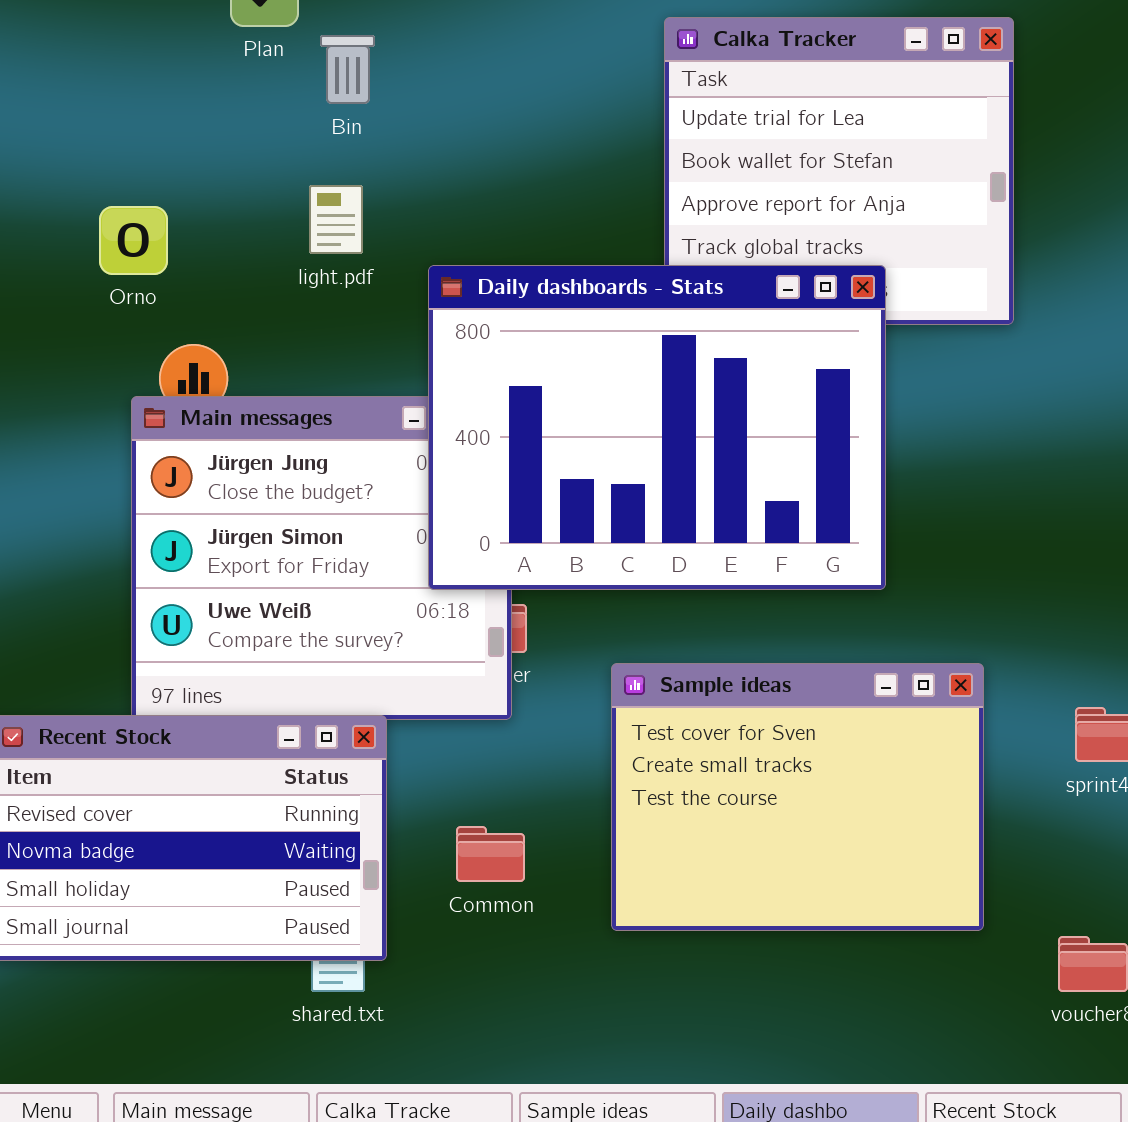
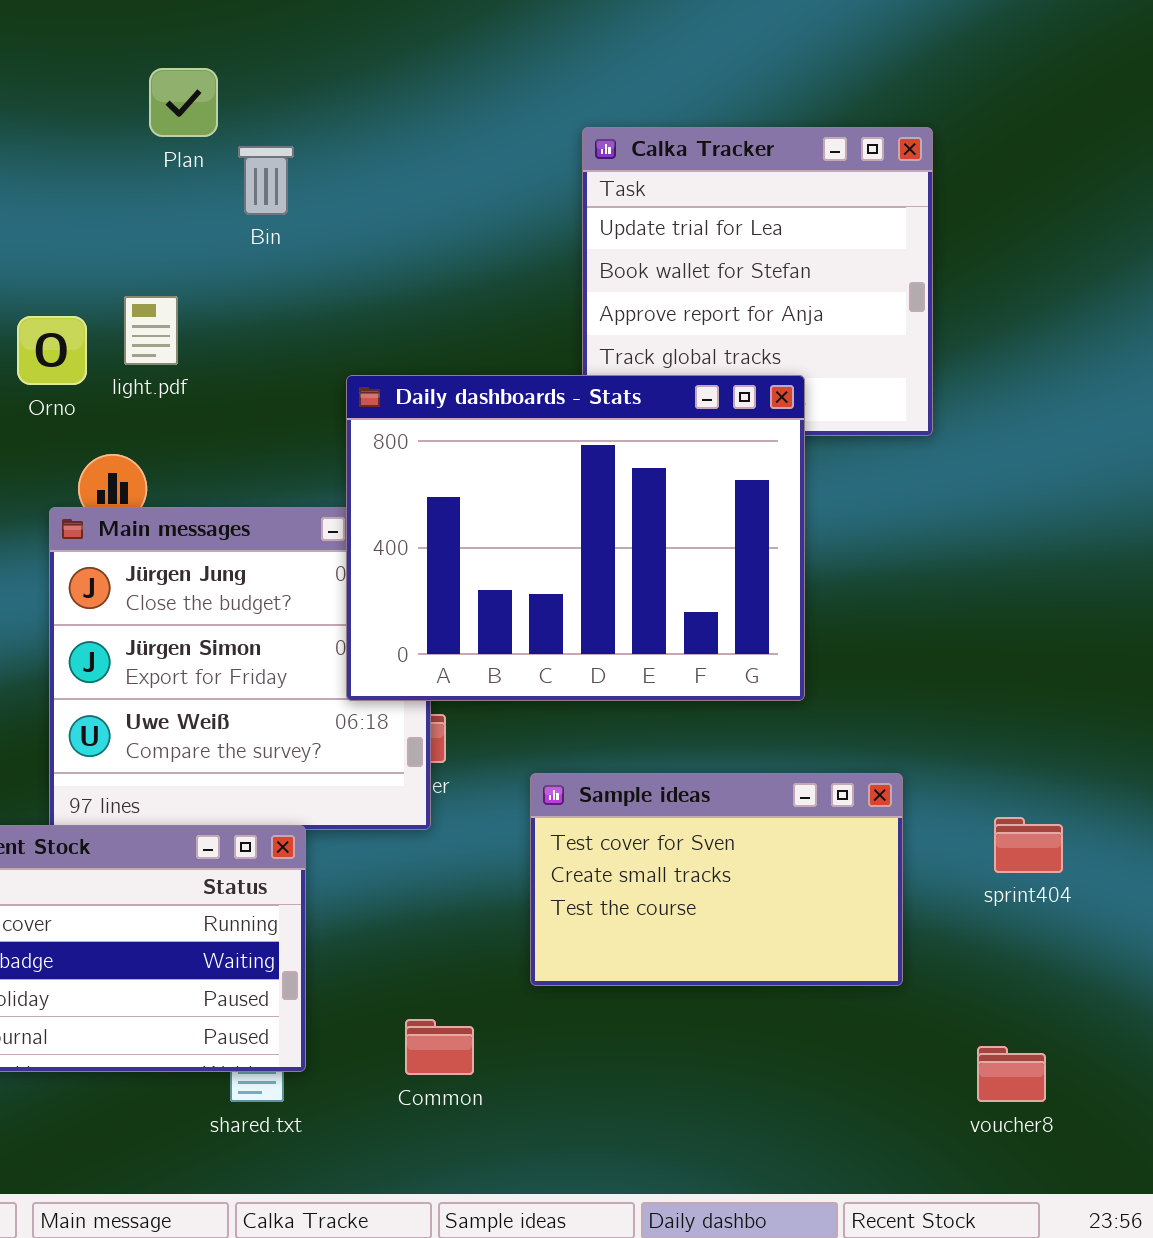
light.pdf: [309,185,363,254] -> [124,296,178,365], moved
Sample ideas: [611,663,984,931] -> [530,773,903,986], resized
Common: [456,826,525,882] -> [405,1019,474,1075], moved

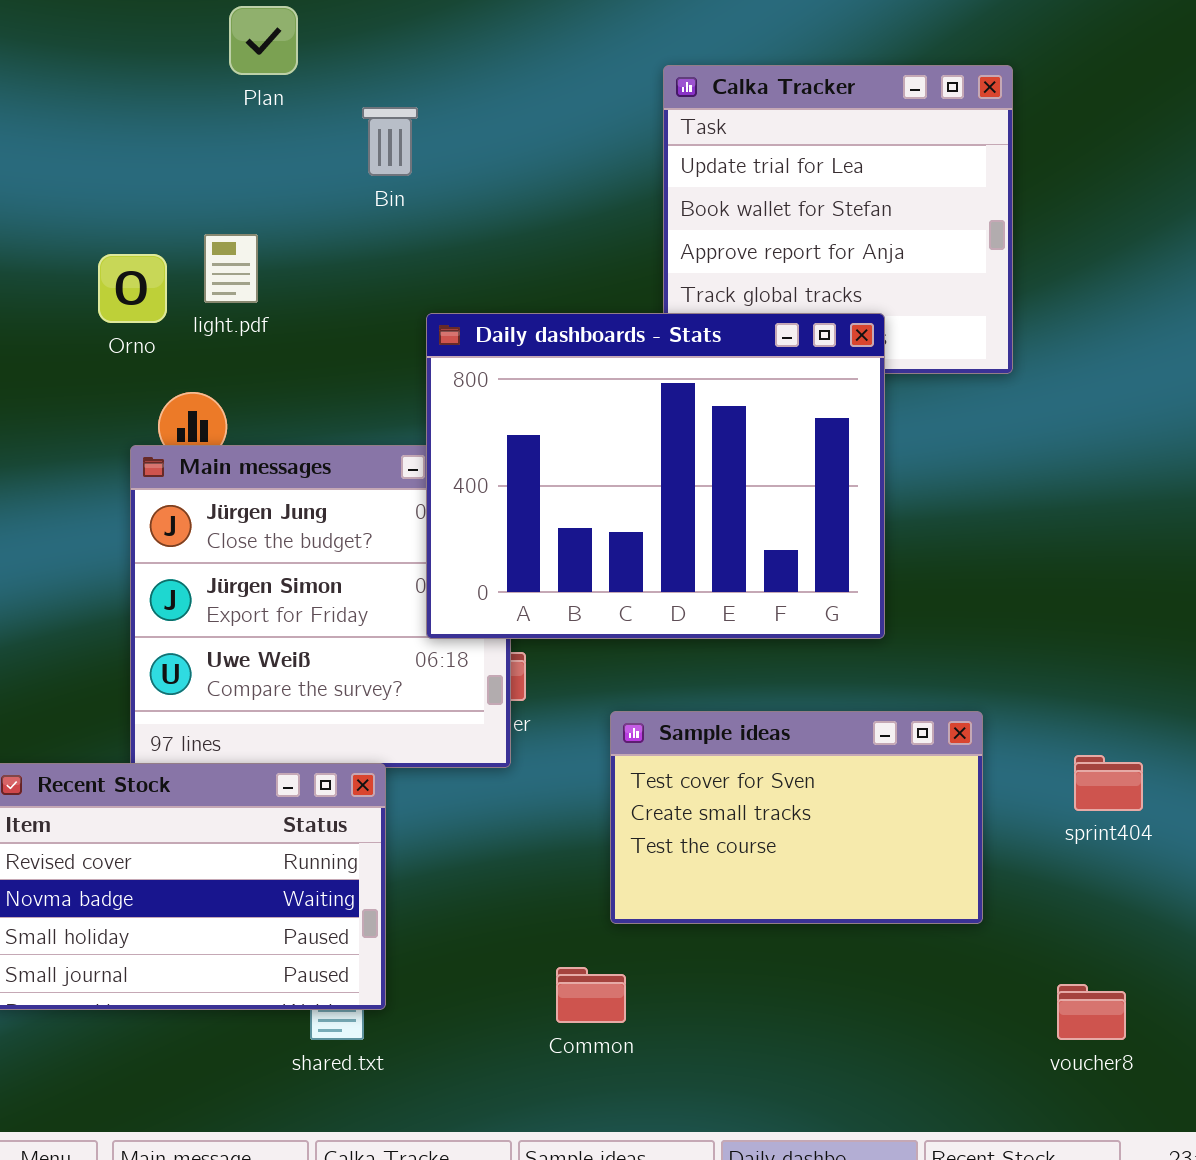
Bin: [238,146,294,215] -> [362,107,418,176], moved
Common: [405,1019,474,1075] -> [556,967,626,1023], moved

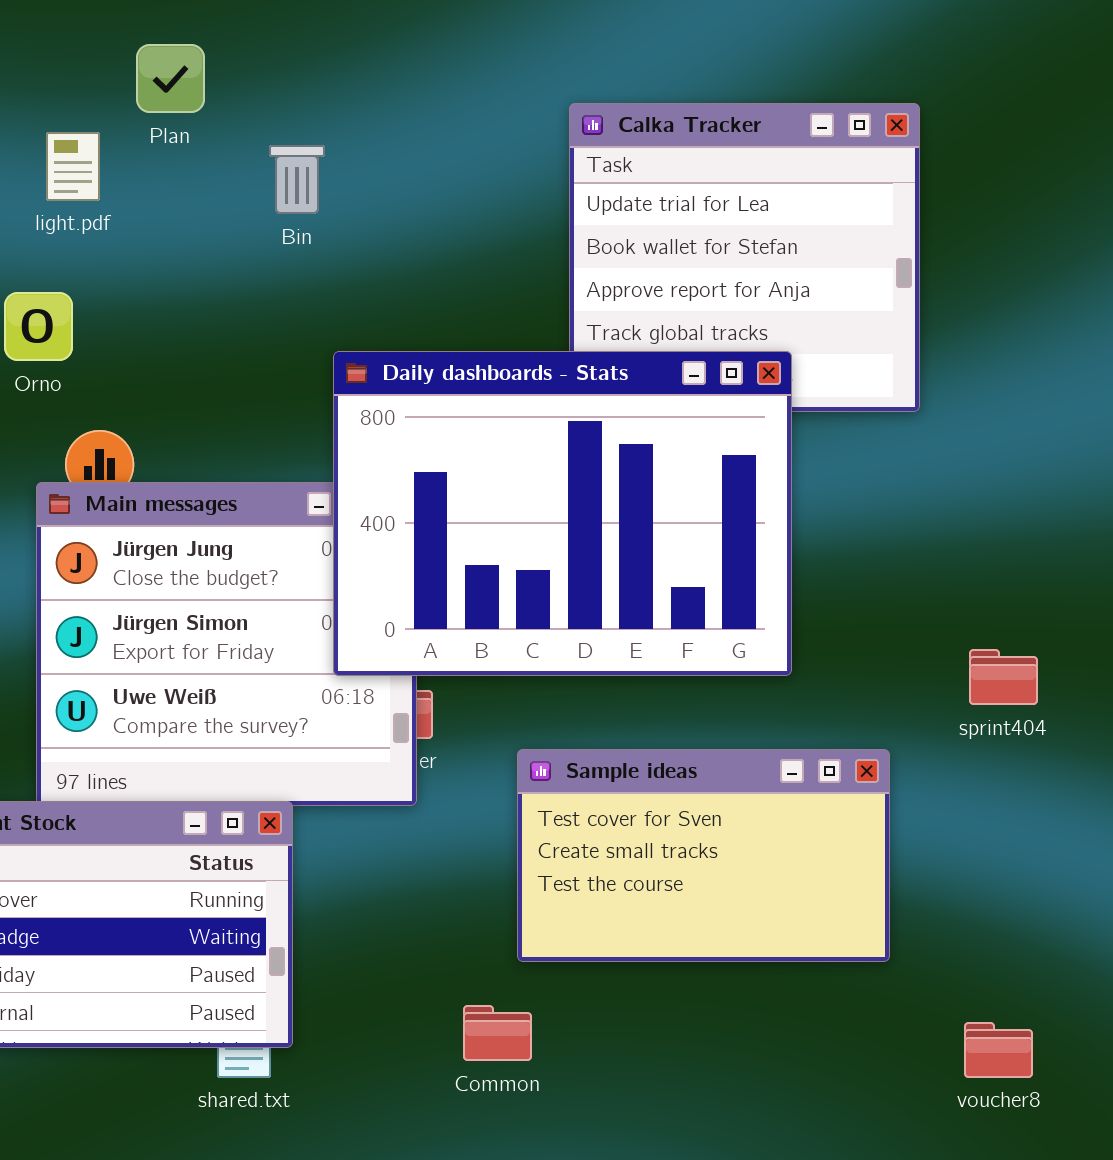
light.pdf: [204,234,258,303] -> [46,132,100,201], moved
sprint404: [1074,755,1143,811] -> [969,649,1038,705], moved

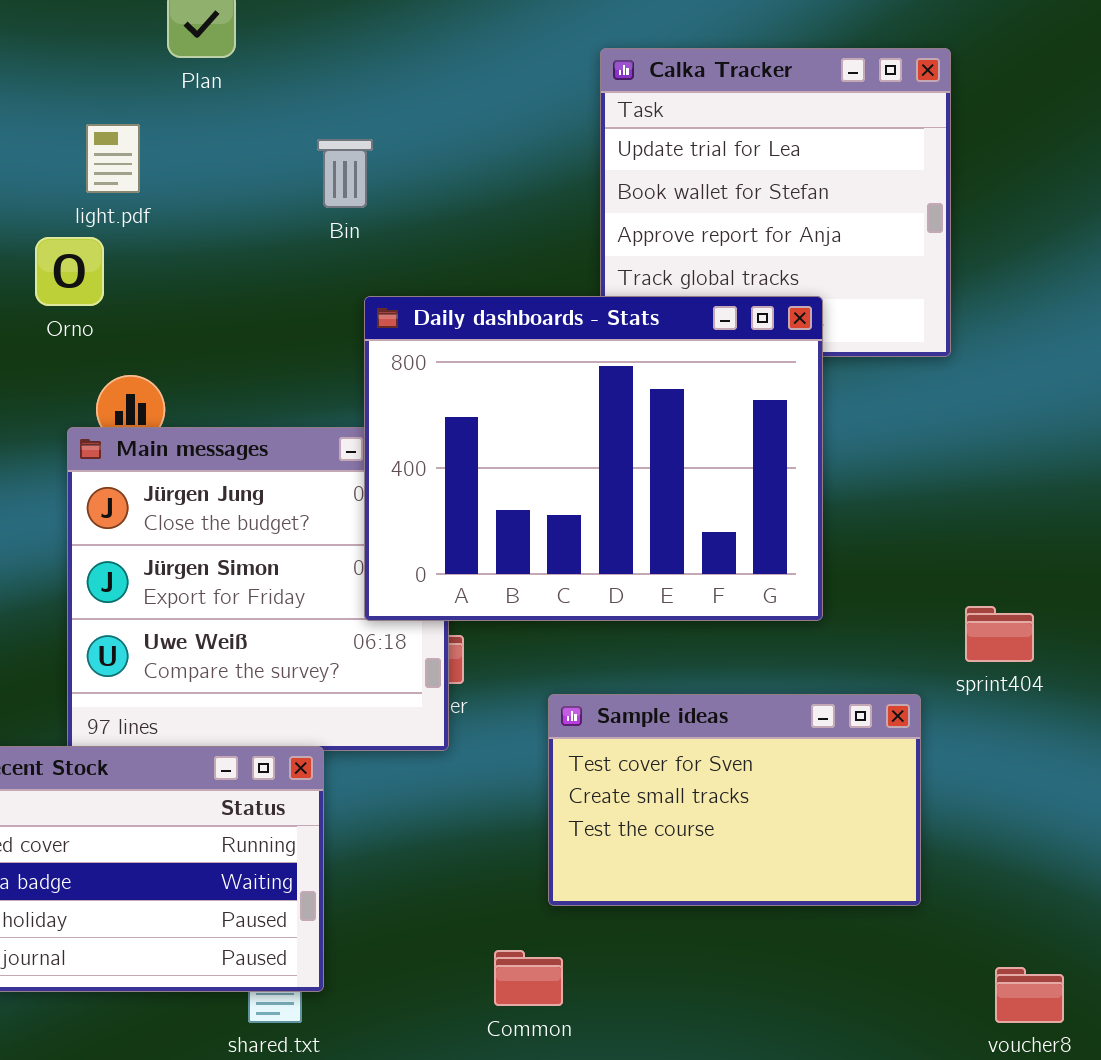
light.pdf: [46,132,100,201] -> [86,124,140,193], moved
Bin: [269,145,325,214] -> [317,139,373,208], moved
sprint404: [969,649,1038,705] -> [965,606,1034,662], moved

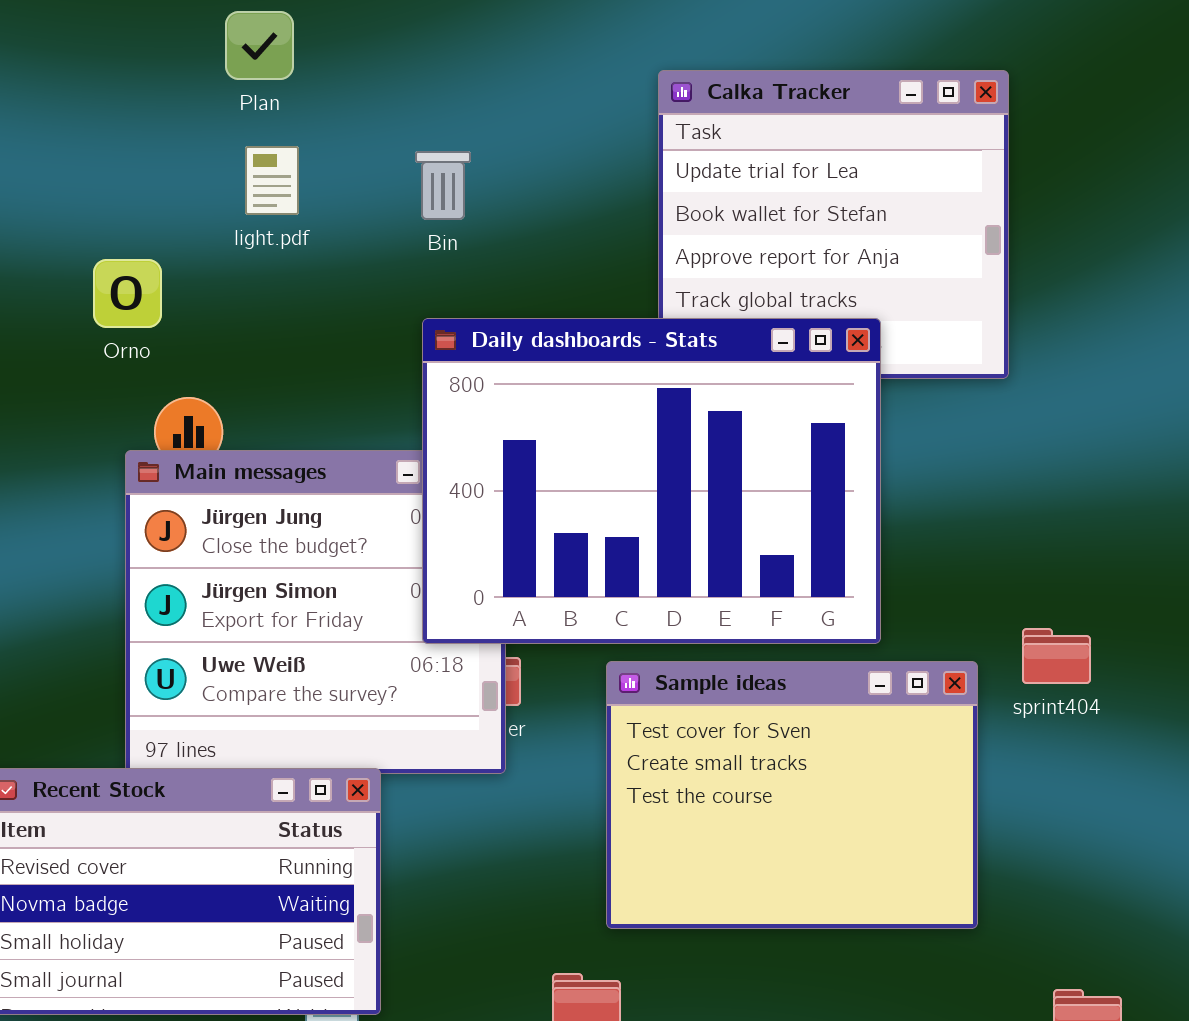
light.pdf: [86,124,140,193] -> [245,146,299,215], moved
Bin: [317,139,373,208] -> [415,151,471,220], moved
Sample ideas: [548,694,921,906] -> [606,661,978,929], resized

